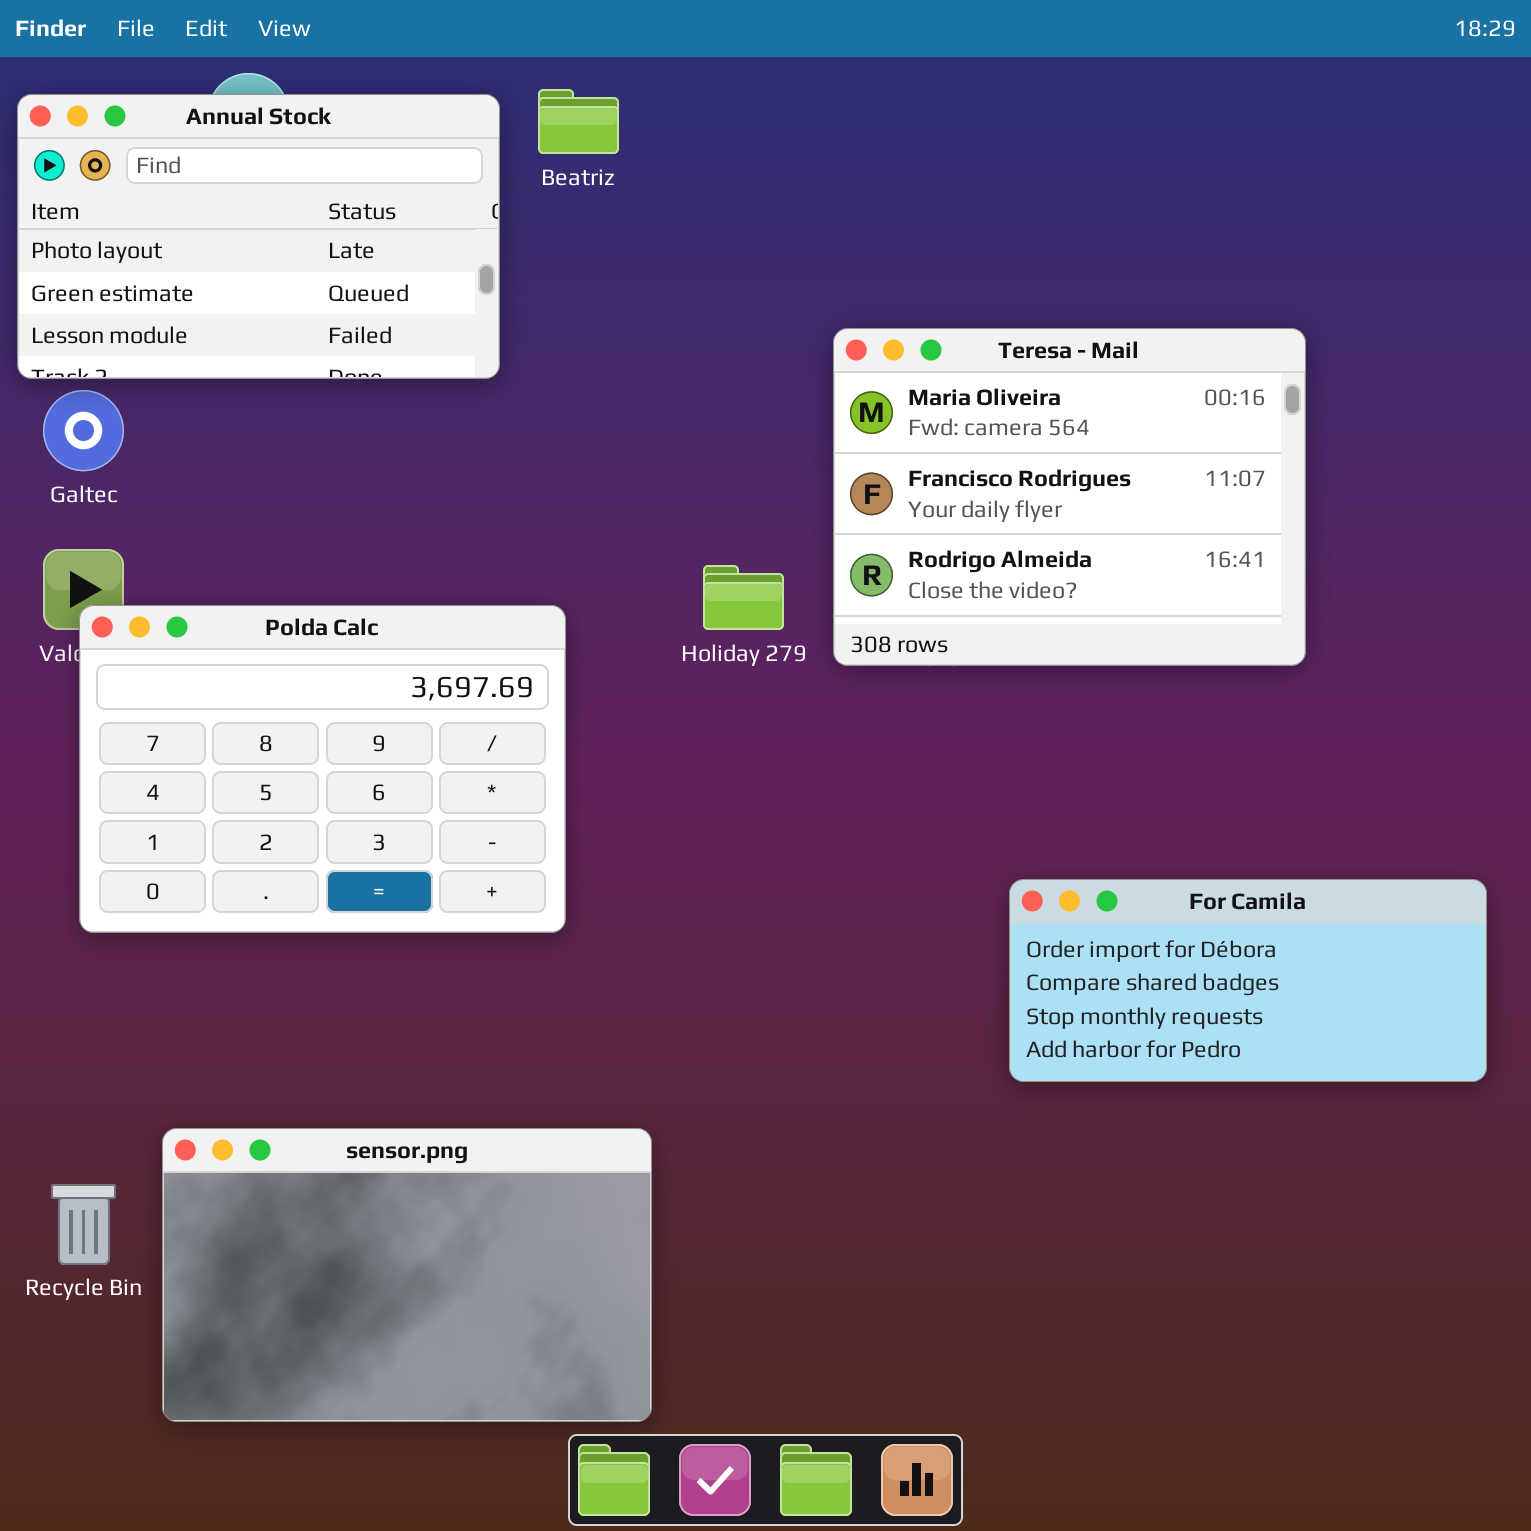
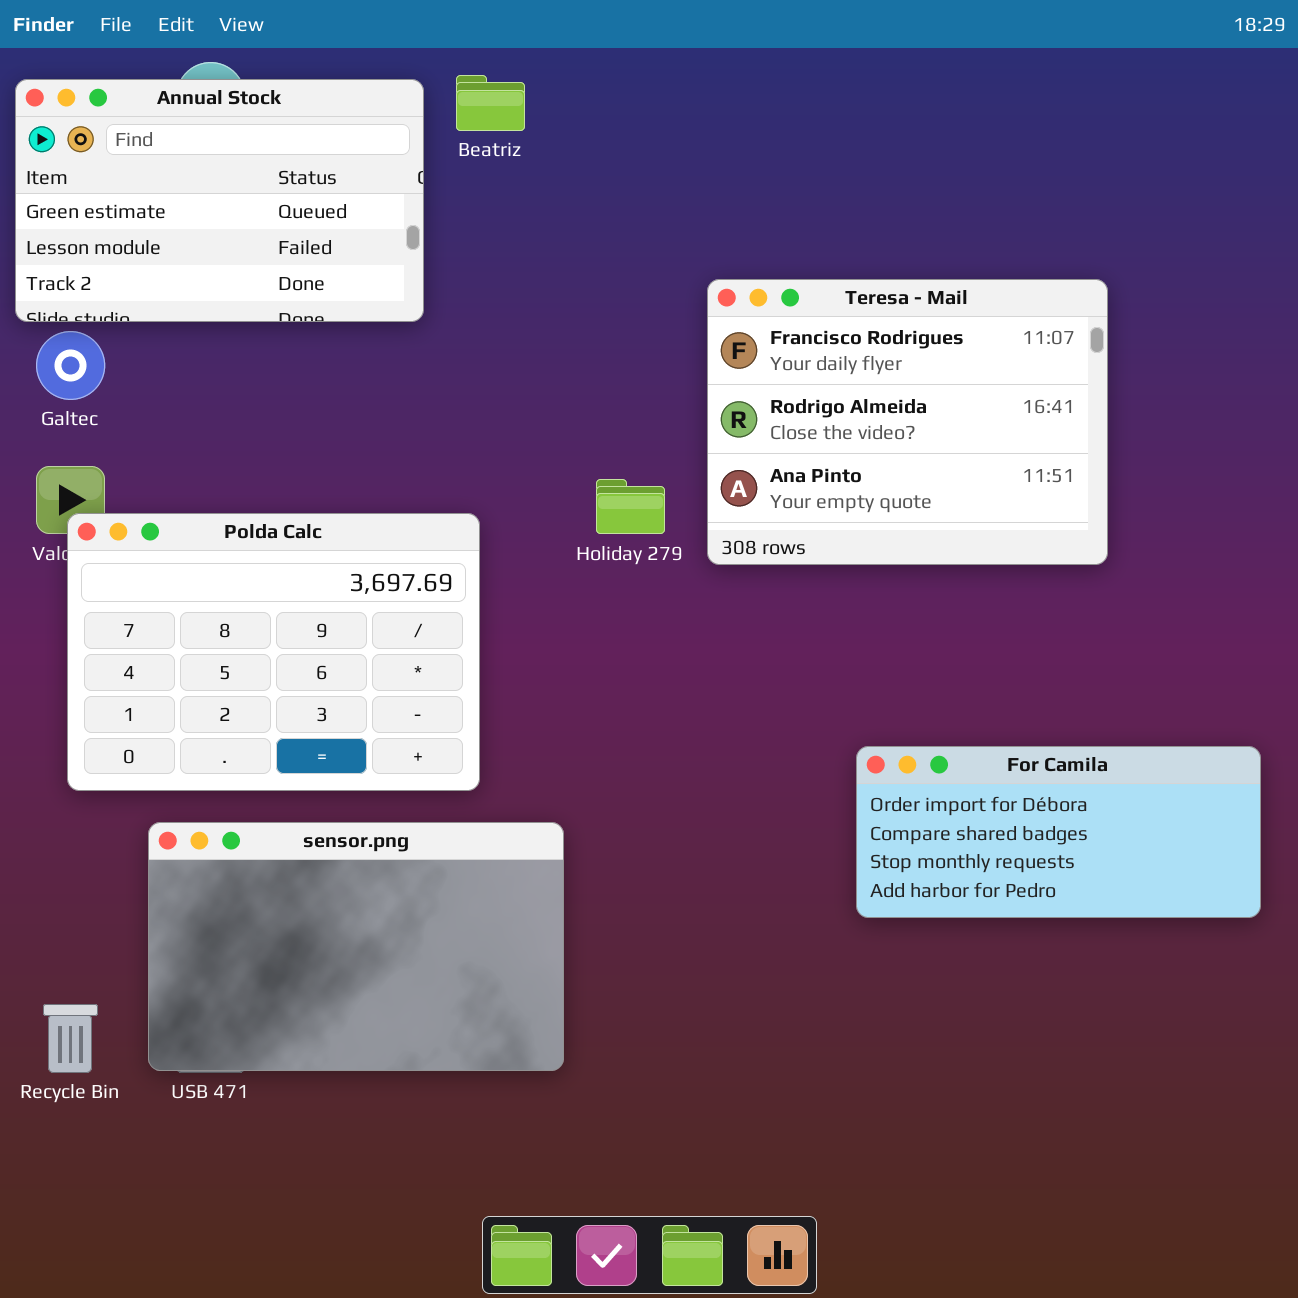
Annual Stock: [17,94,500,379] -> [15,79,424,322], scrolled down 1 row
Teresa - Mail: [833,328,1306,666] -> [707,279,1108,565], scrolled down 1 row
sensor.png: [162,1128,652,1422] -> [148,822,564,1071], moved

